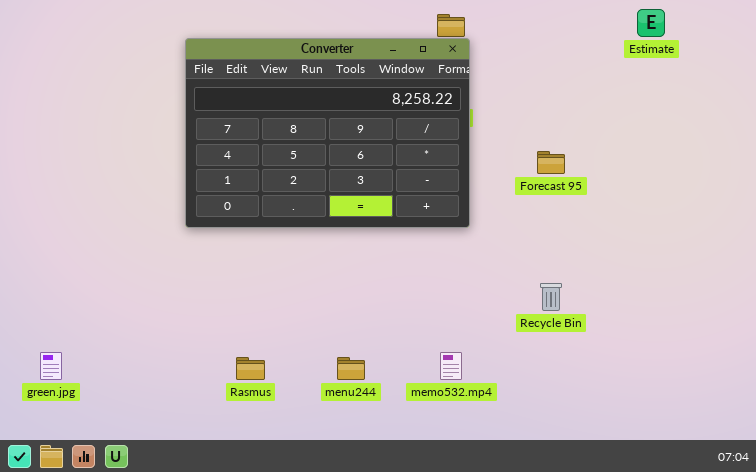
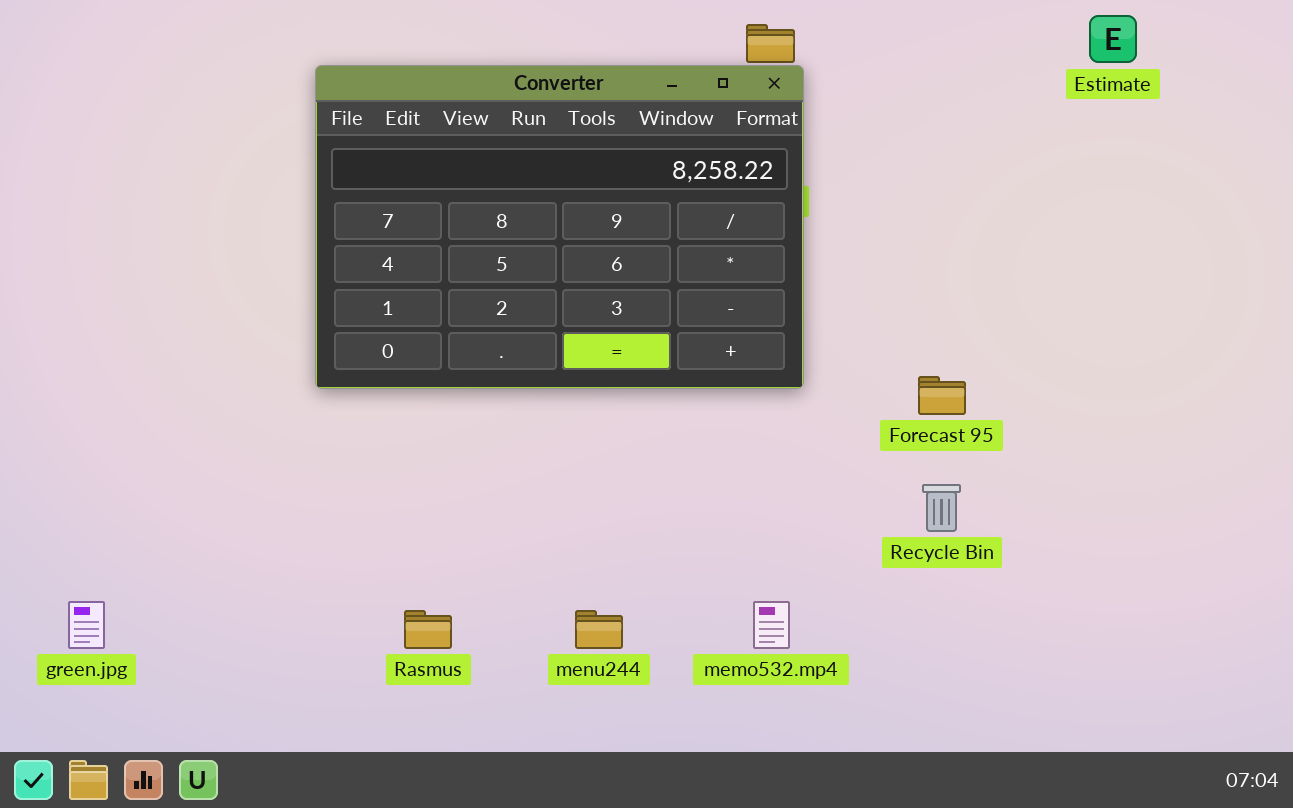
Forecast 95: [537,151,565,174] -> [918,376,966,415], moved

